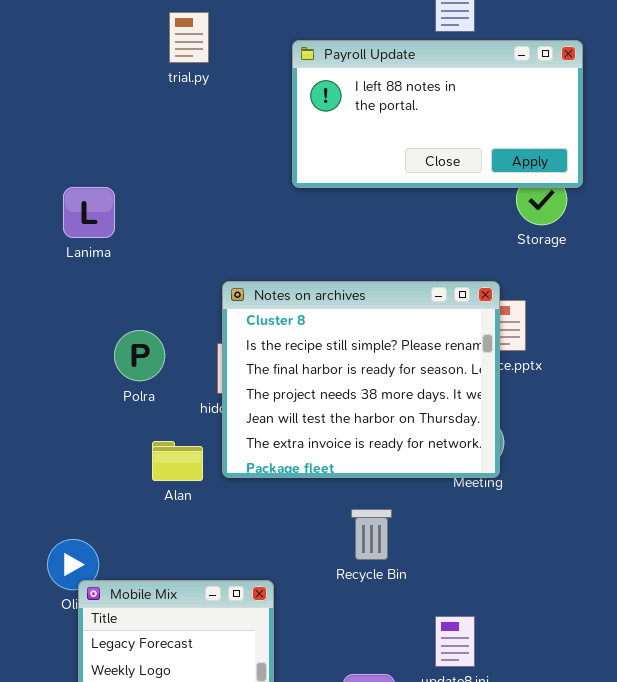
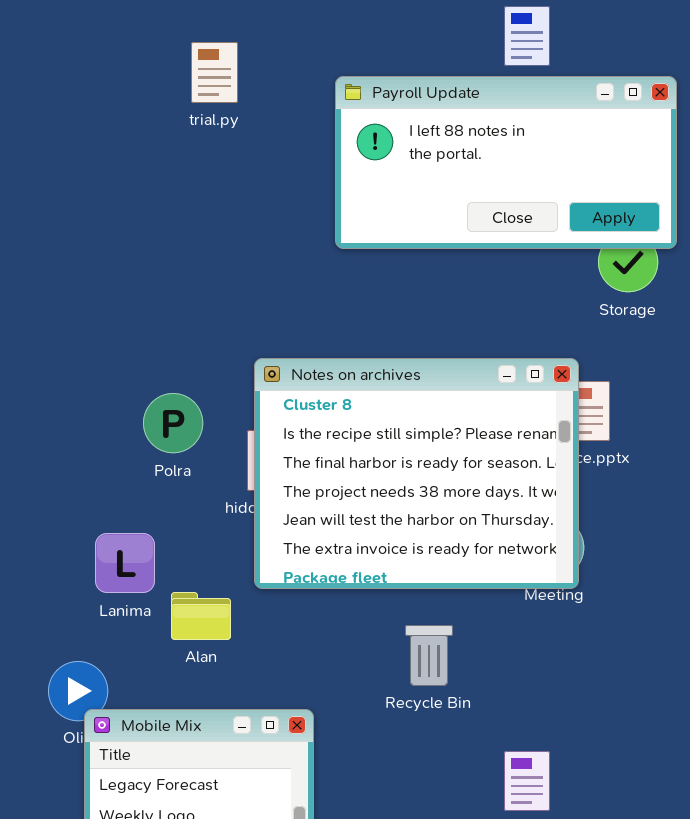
Lanima: [63,187,115,238] -> [95,533,155,593], moved
Polra: [114,330,165,381] -> [143,393,203,453], moved
Alan: [152,441,203,481] -> [171,592,231,640], moved

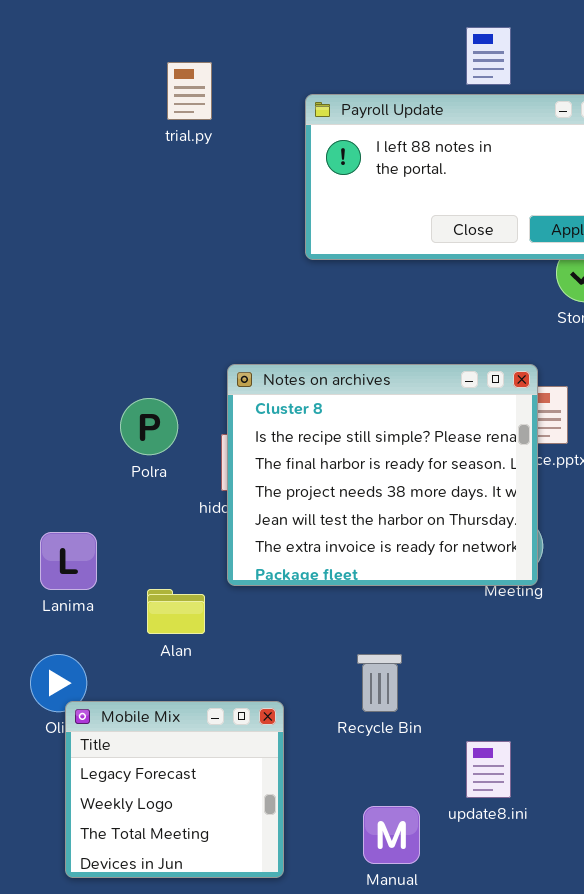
Lanima: [95,533,155,593] -> [40,532,97,590], moved
Recycle Bin: [405,625,453,686] -> [357,654,402,712], moved

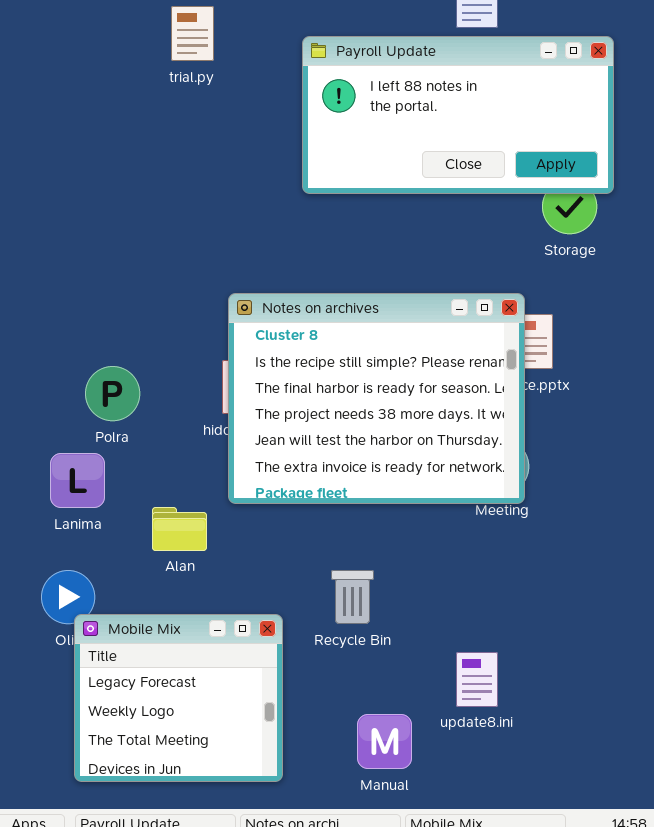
Polra: [120,398,178,455] -> [85,366,140,421], moved
Recycle Bin: [357,654,402,712] -> [331,570,374,624], moved

